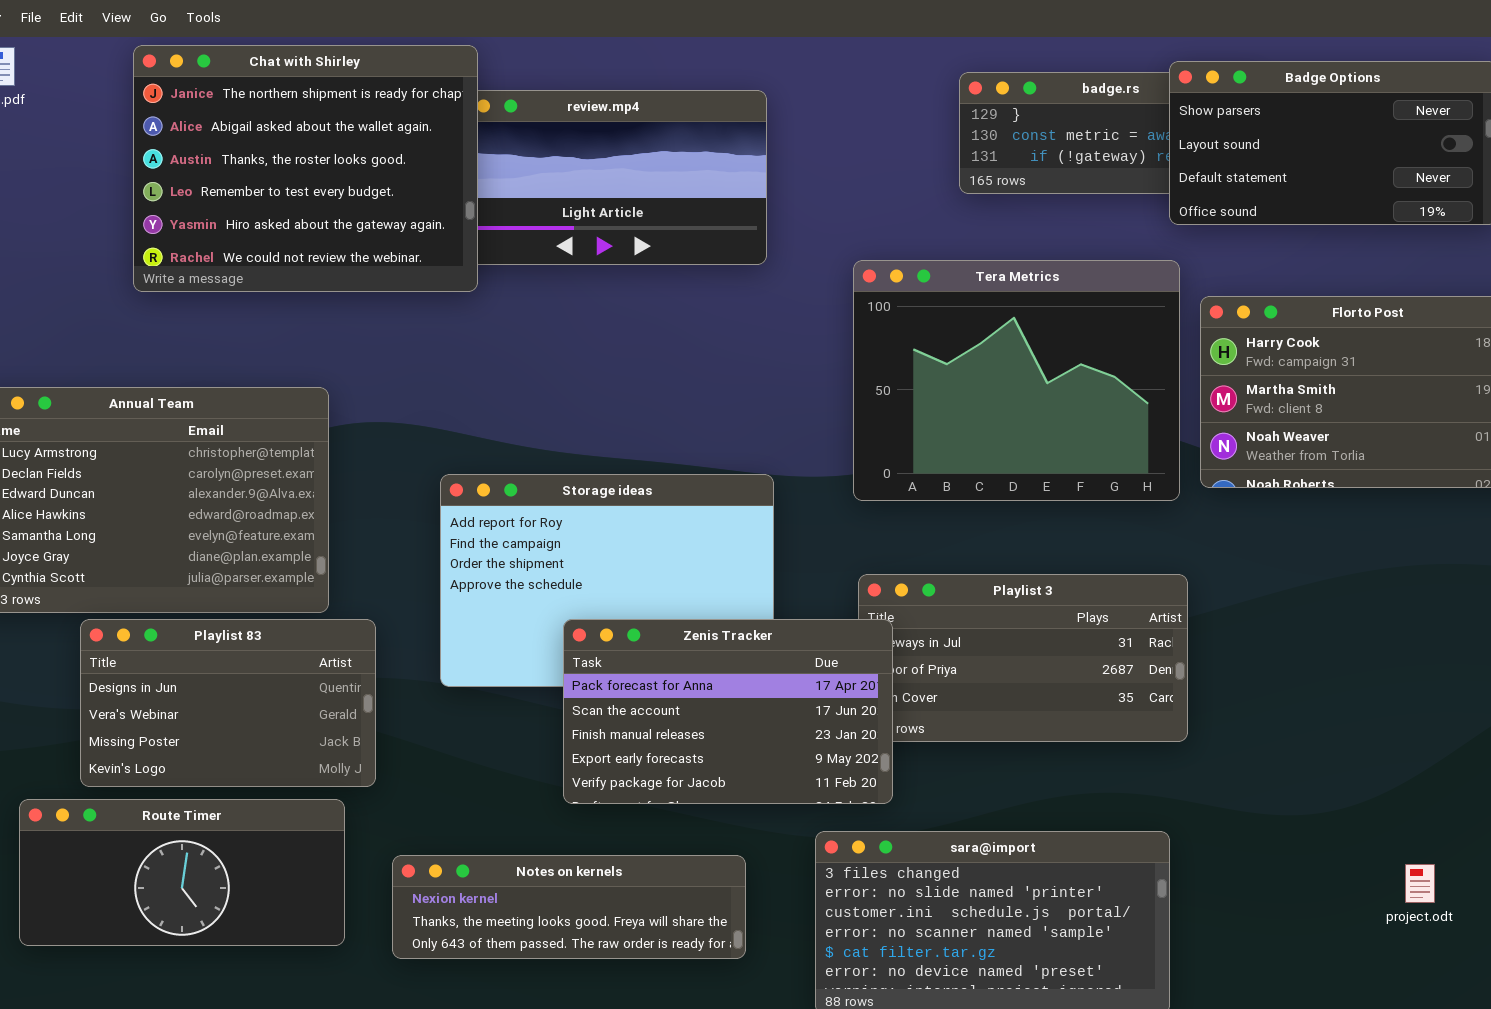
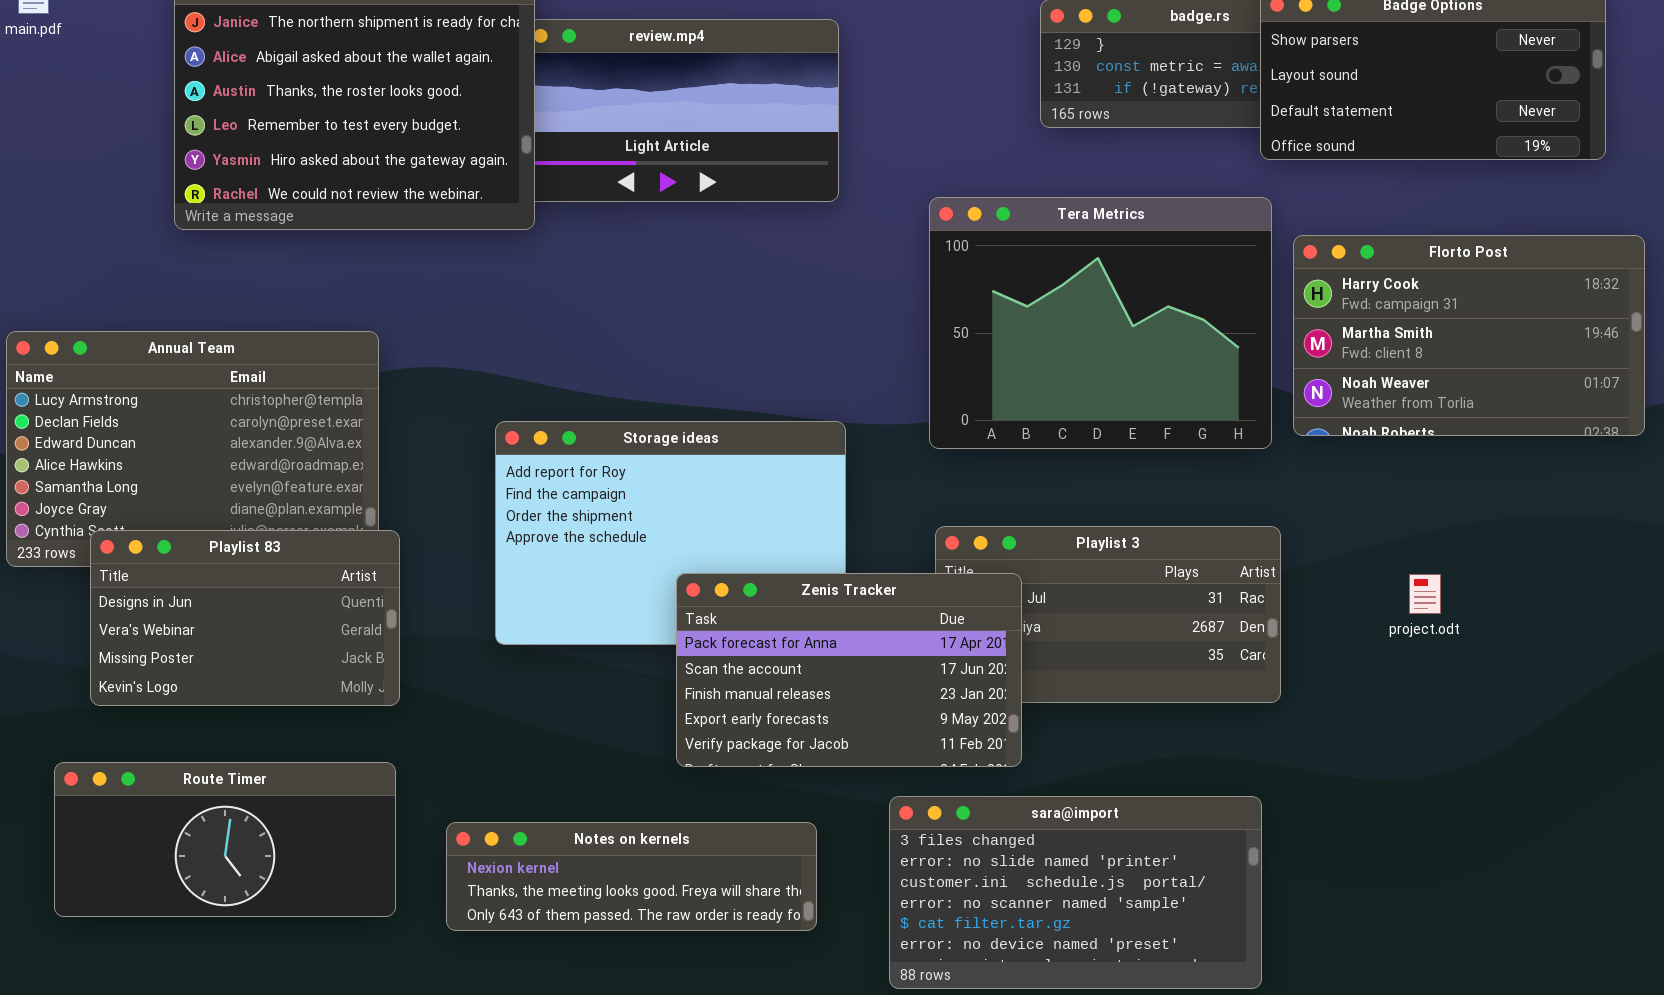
Playlist 83: [80,619,376,787] -> [90,530,400,706], moved
Zenis Tracker: [563,619,893,804] -> [676,573,1022,767], moved
project.odt: [1405,864,1435,903] -> [1409,574,1441,614], moved

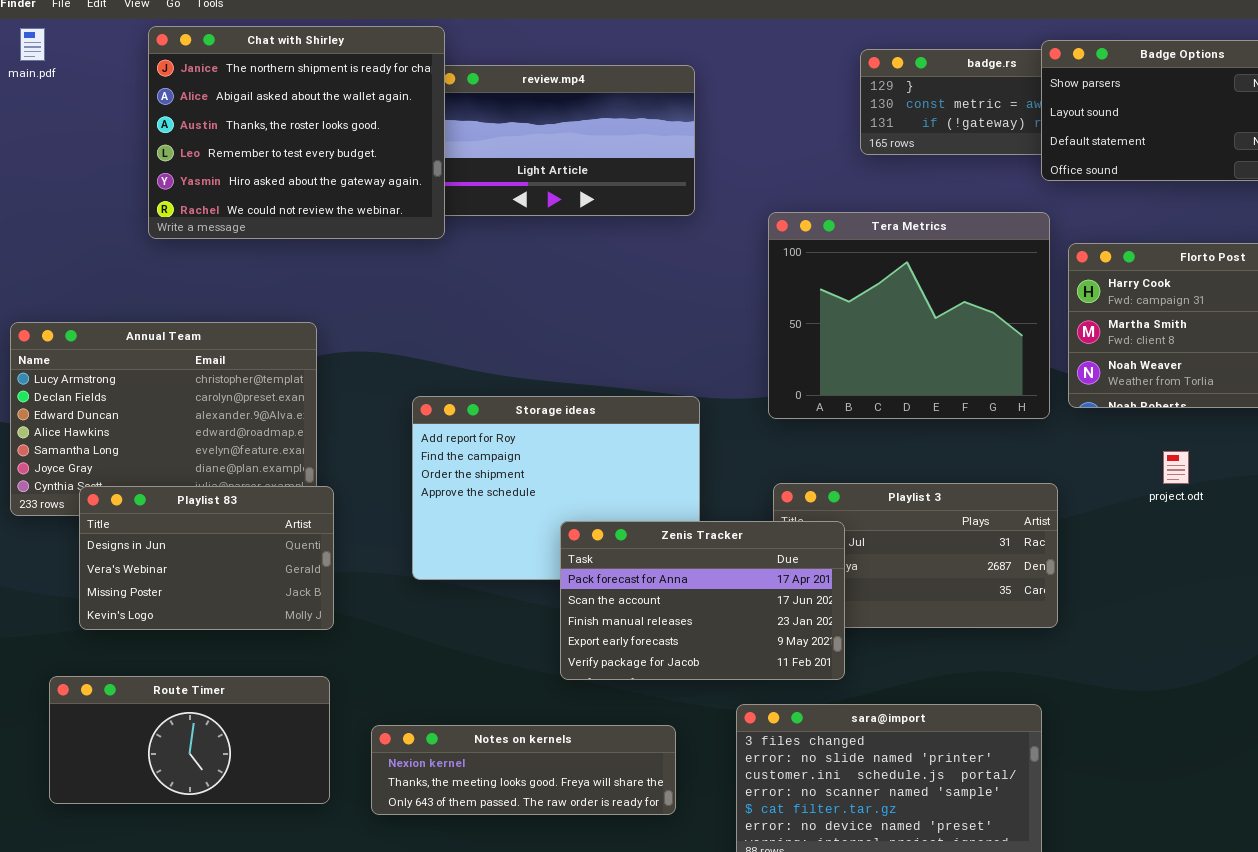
project.odt: [1409,574,1441,614] -> [1163,451,1189,484], moved

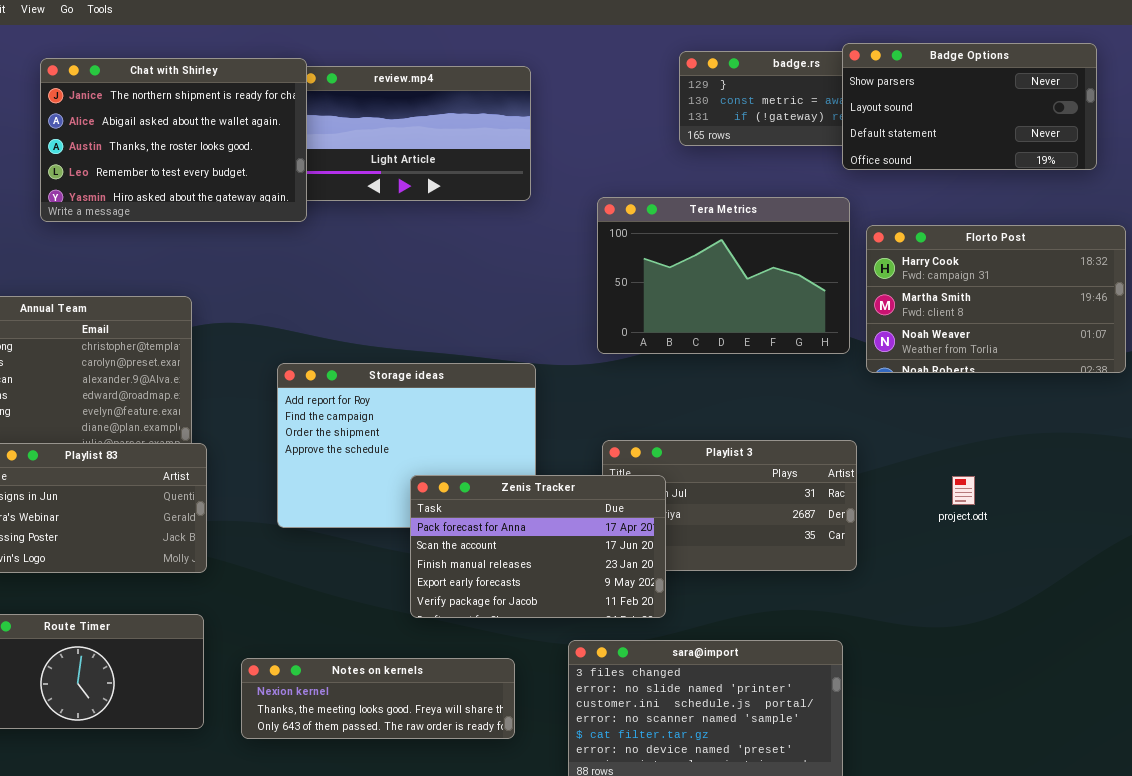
Chat with Shirley: [148,26,445,239] -> [40,58,307,222], resized
Tera Metrics: [768,212,1050,419] -> [597,197,850,354], resized
project.odt: [1163,451,1189,484] -> [952,476,975,505], moved

